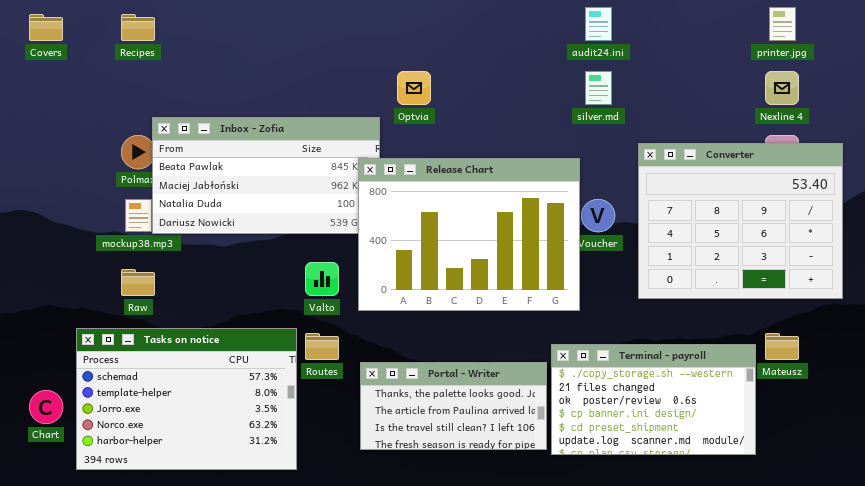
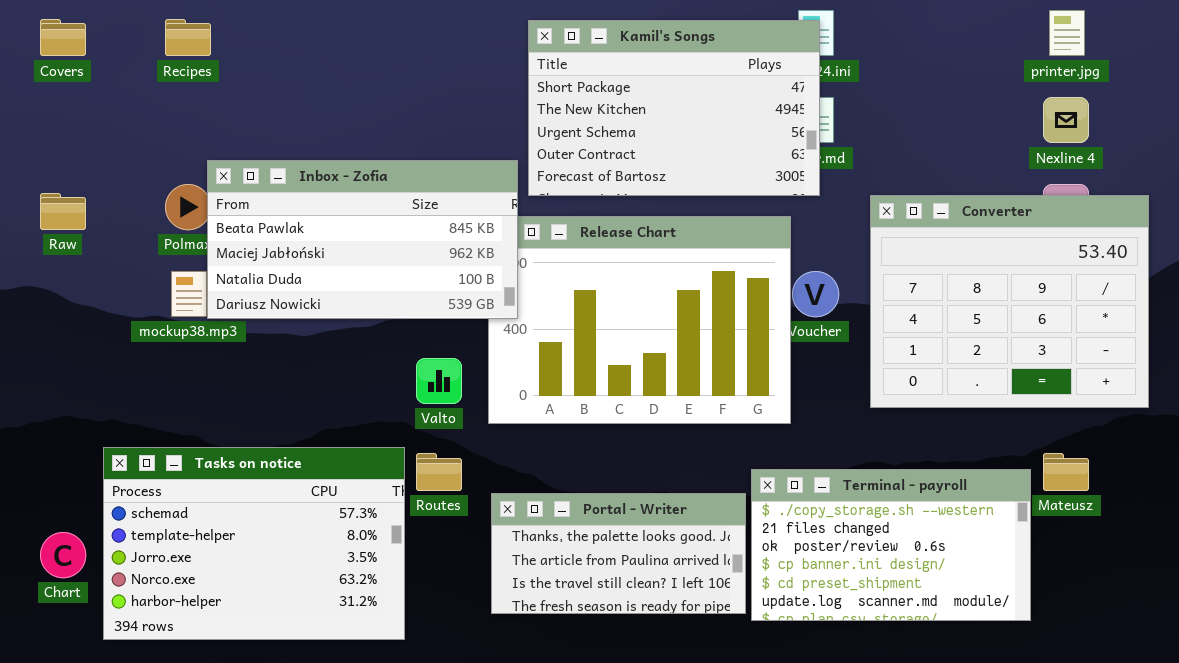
Kamil's Songs: none -> [528,20,820,196], opened
Inbox - Zofia: [152,117,380,234] -> [207,160,518,319], raised
Raw: [121,269,155,296] -> [40,193,86,230], moved

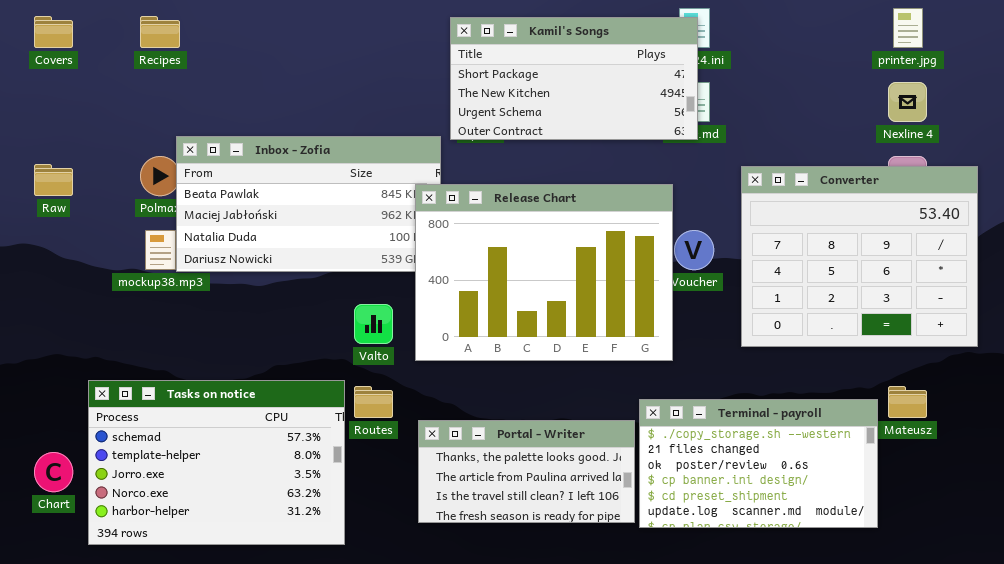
Kamil's Songs: [528,20,820,196] -> [450,17,698,140], resized
Release Chart: [488,216,791,424] -> [415,184,673,361], raised

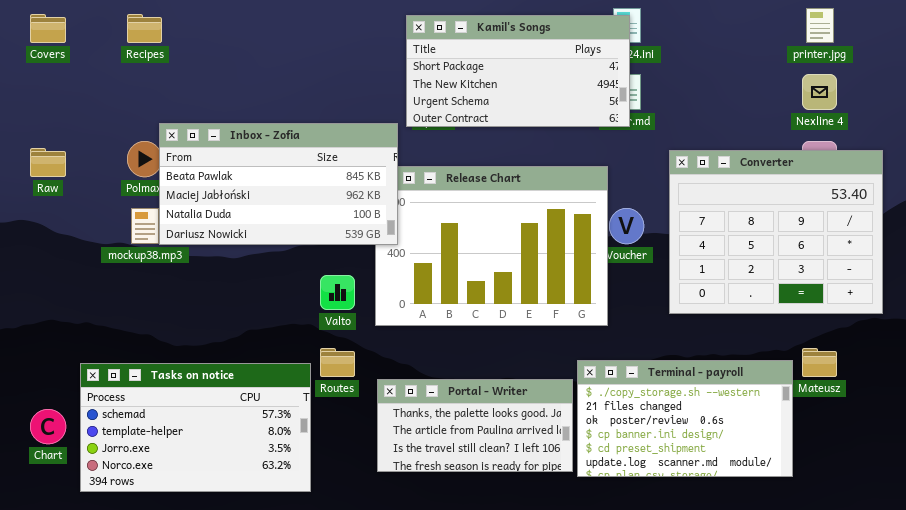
Inbox - Zofia: [176,136,441,272] -> [159,123,398,245], raised
Tasks on notice: [88,380,345,545] -> [80,363,311,492], resized

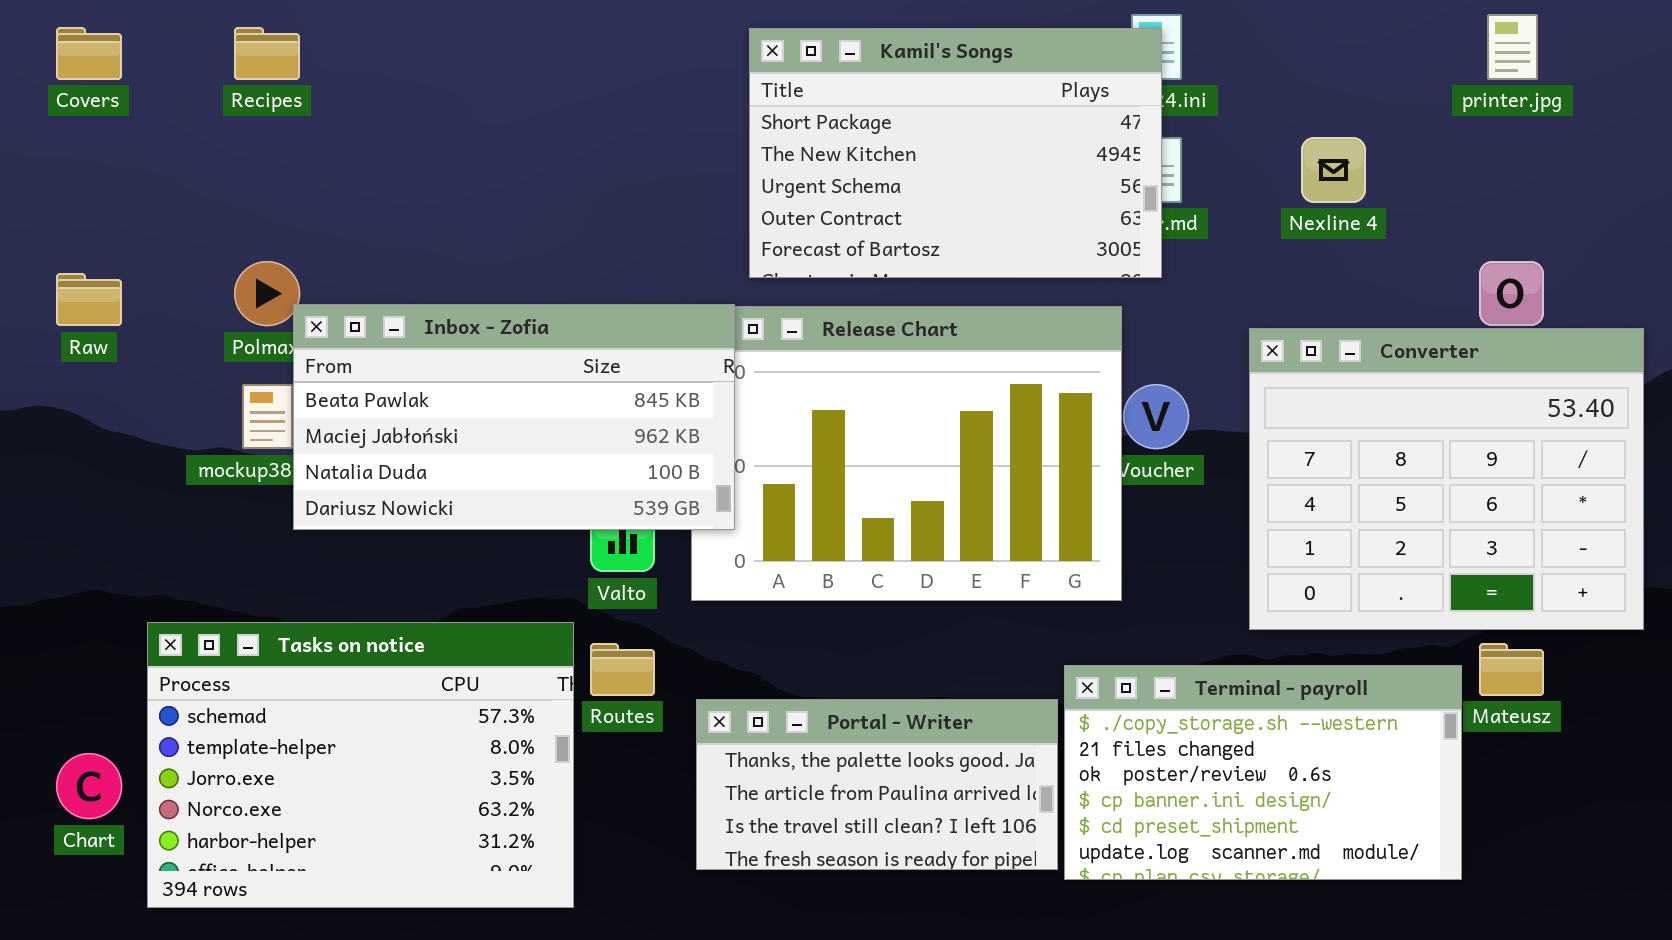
Kamil's Songs: [406,15,630,127] -> [749,28,1162,278], resized
Nexline 4: [802,74,837,110] -> [1301,137,1366,203], moved
Inbox - Zofia: [159,123,398,245] -> [293,304,735,530], moved
Converter: [669,150,883,314] -> [1249,328,1644,630], moved
Tasks on notice: [80,363,311,492] -> [147,622,574,908], resized

